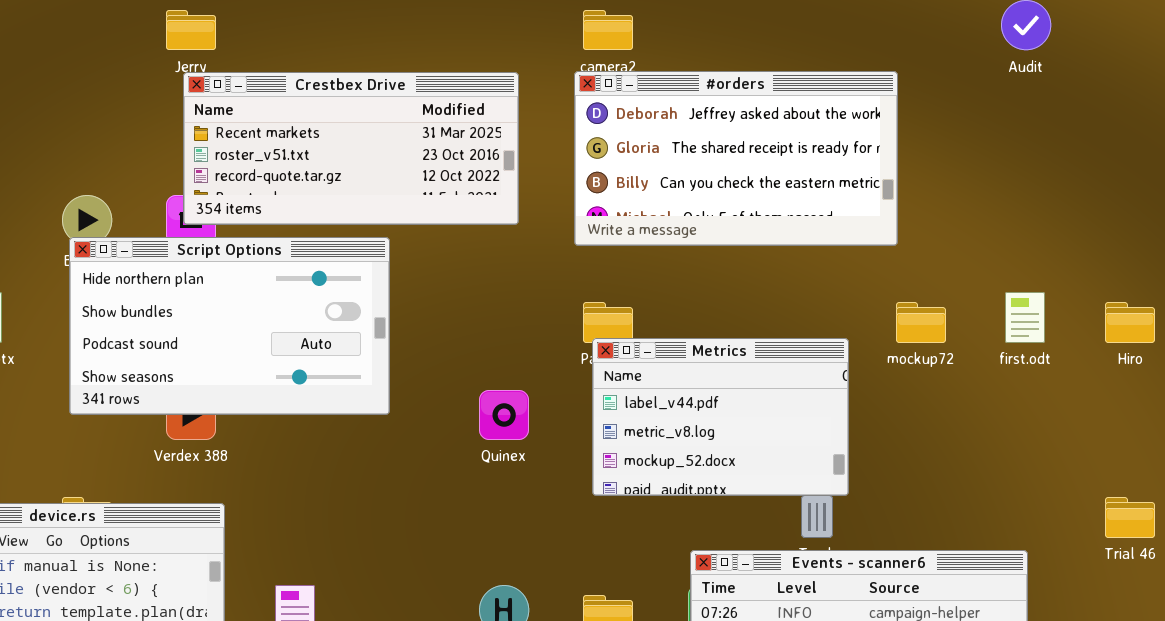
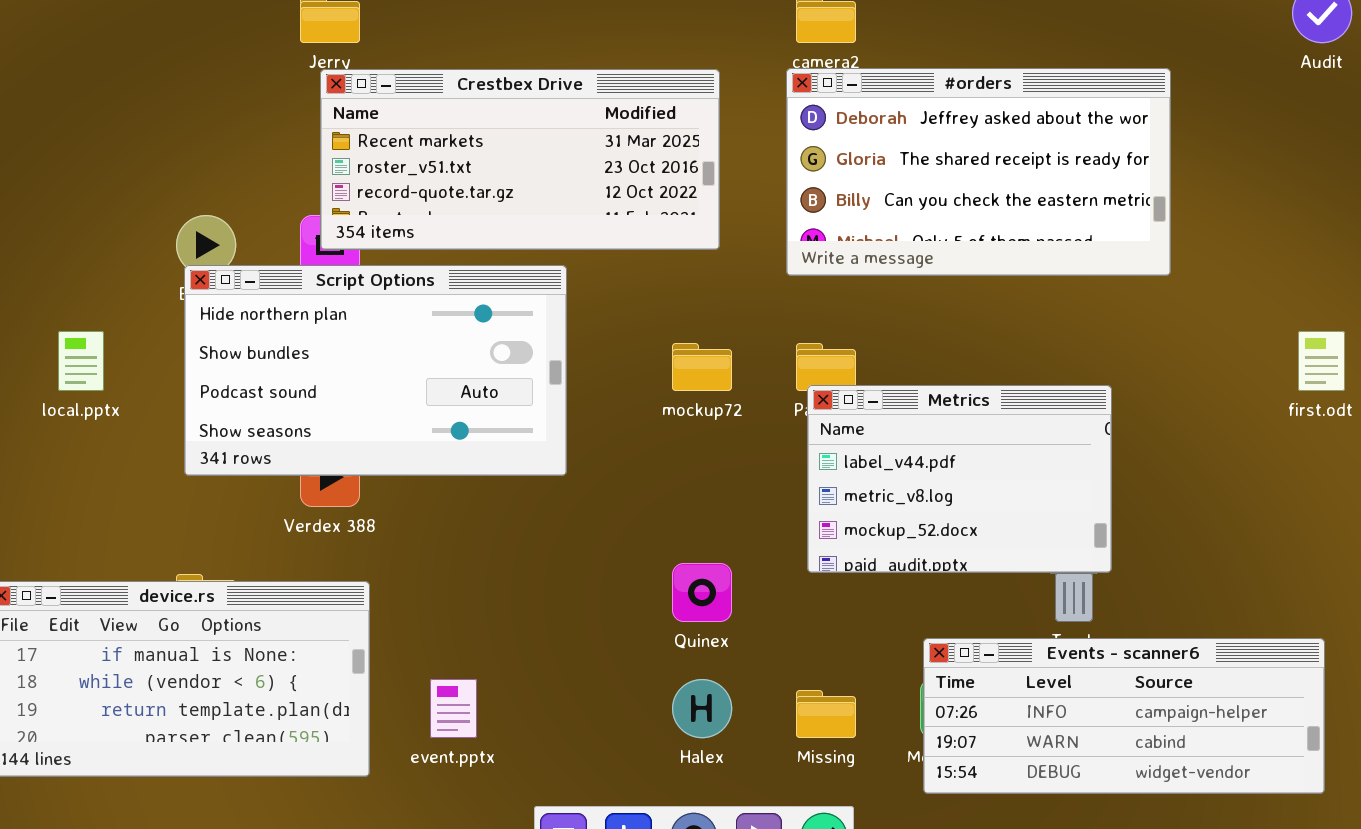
mockup72: [896,302,946,343] -> [672,343,732,391], moved
Quinex: [479,390,529,440] -> [672,563,732,622], moved

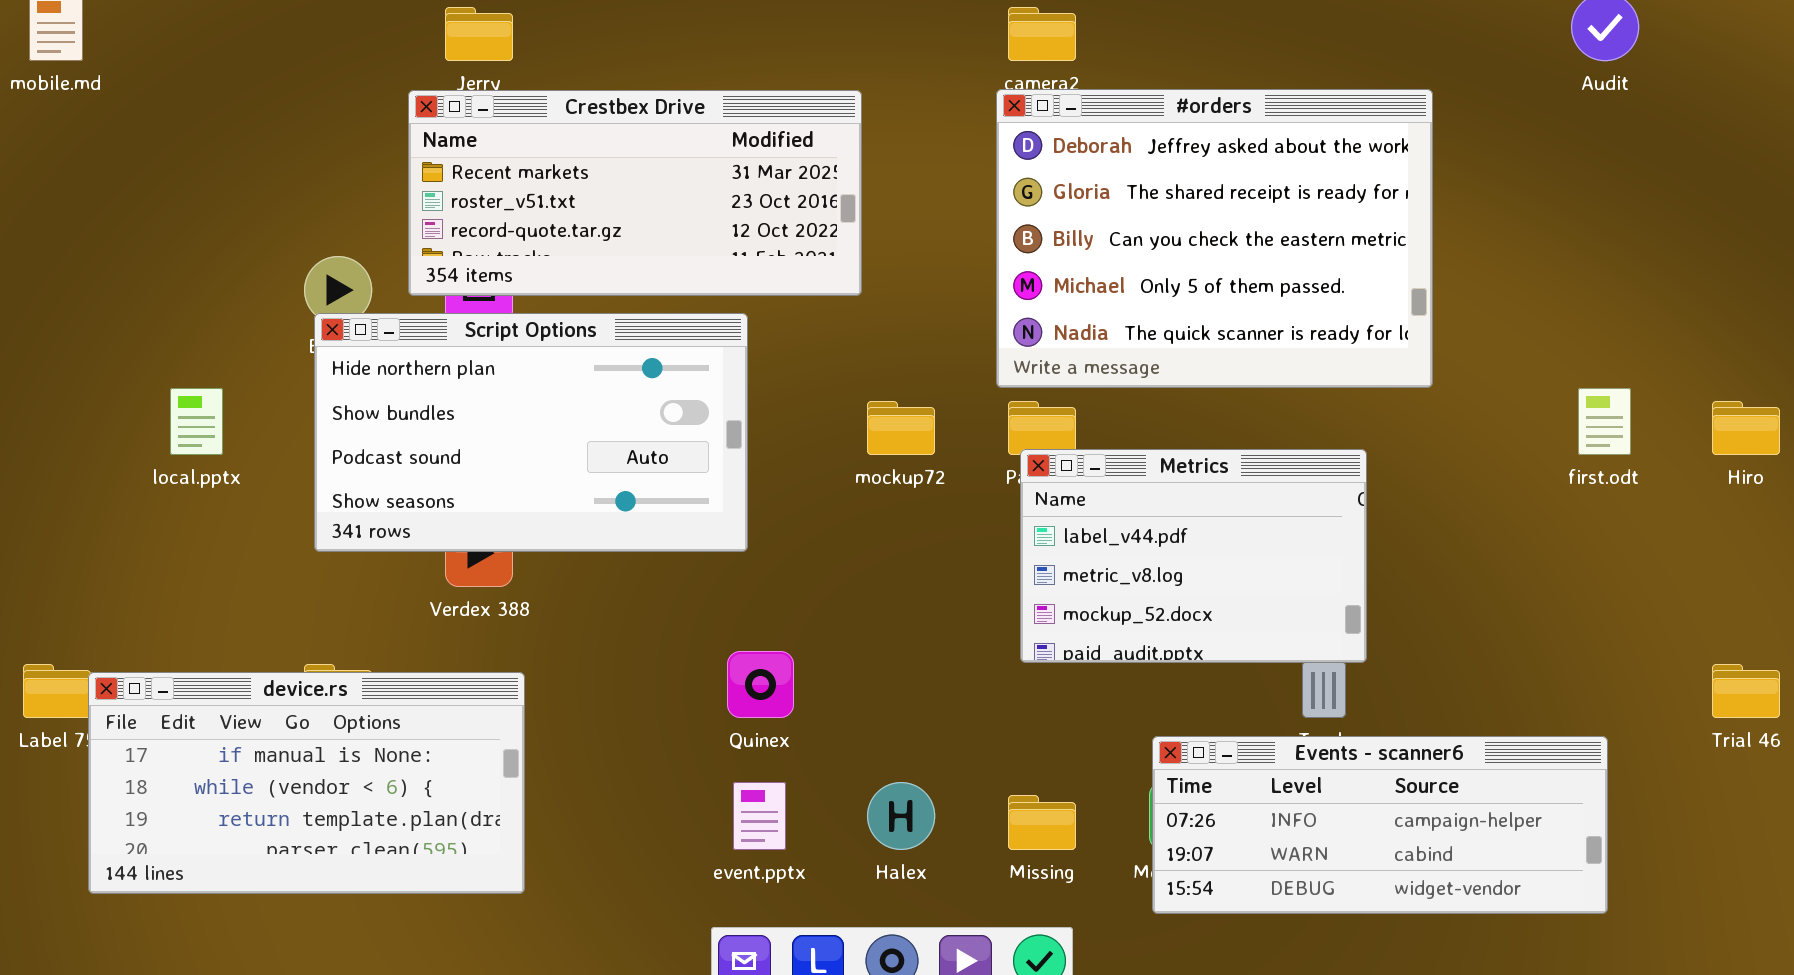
#orders: [786,68,1171,276] -> [996,89,1433,388], resized
Crestbex Drive: [320,69,720,250] -> [408,90,862,296], moved
Quinex: [672,563,732,622] -> [727,651,794,718], moved
event.pptx: [430,679,477,738] -> [733,782,786,850], moved

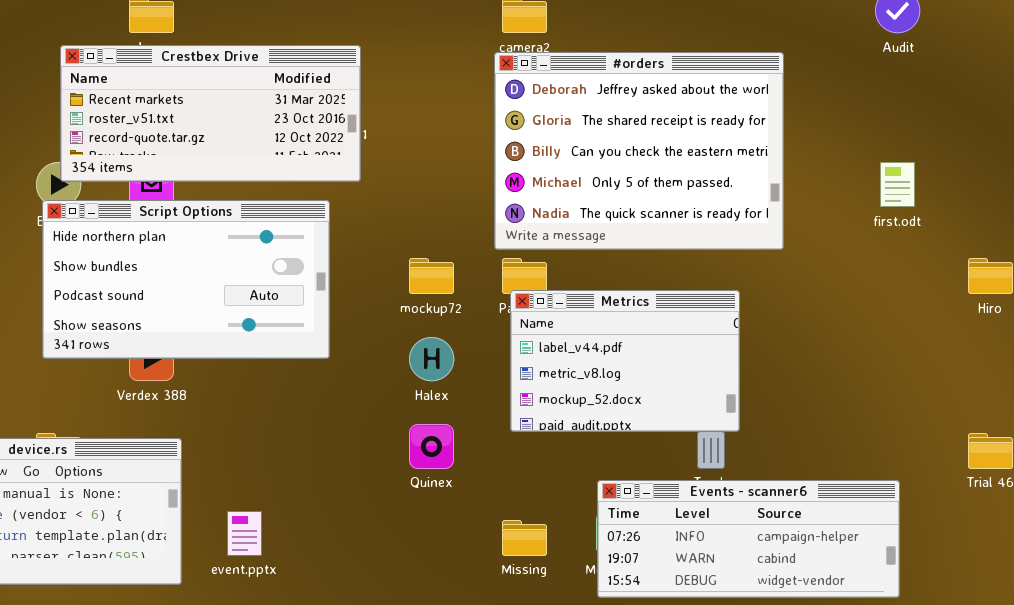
Crestbex Drive: [408,90,862,296] -> [60,45,361,182], moved
first.odt: [1578,388,1631,455] -> [880,162,915,207], moved
Quinex: [727,651,794,718] -> [409,424,454,469], moved
event.pptx: [733,782,786,850] -> [227,511,262,556], moved
Halex: [867,782,935,850] -> [409,337,454,381], moved

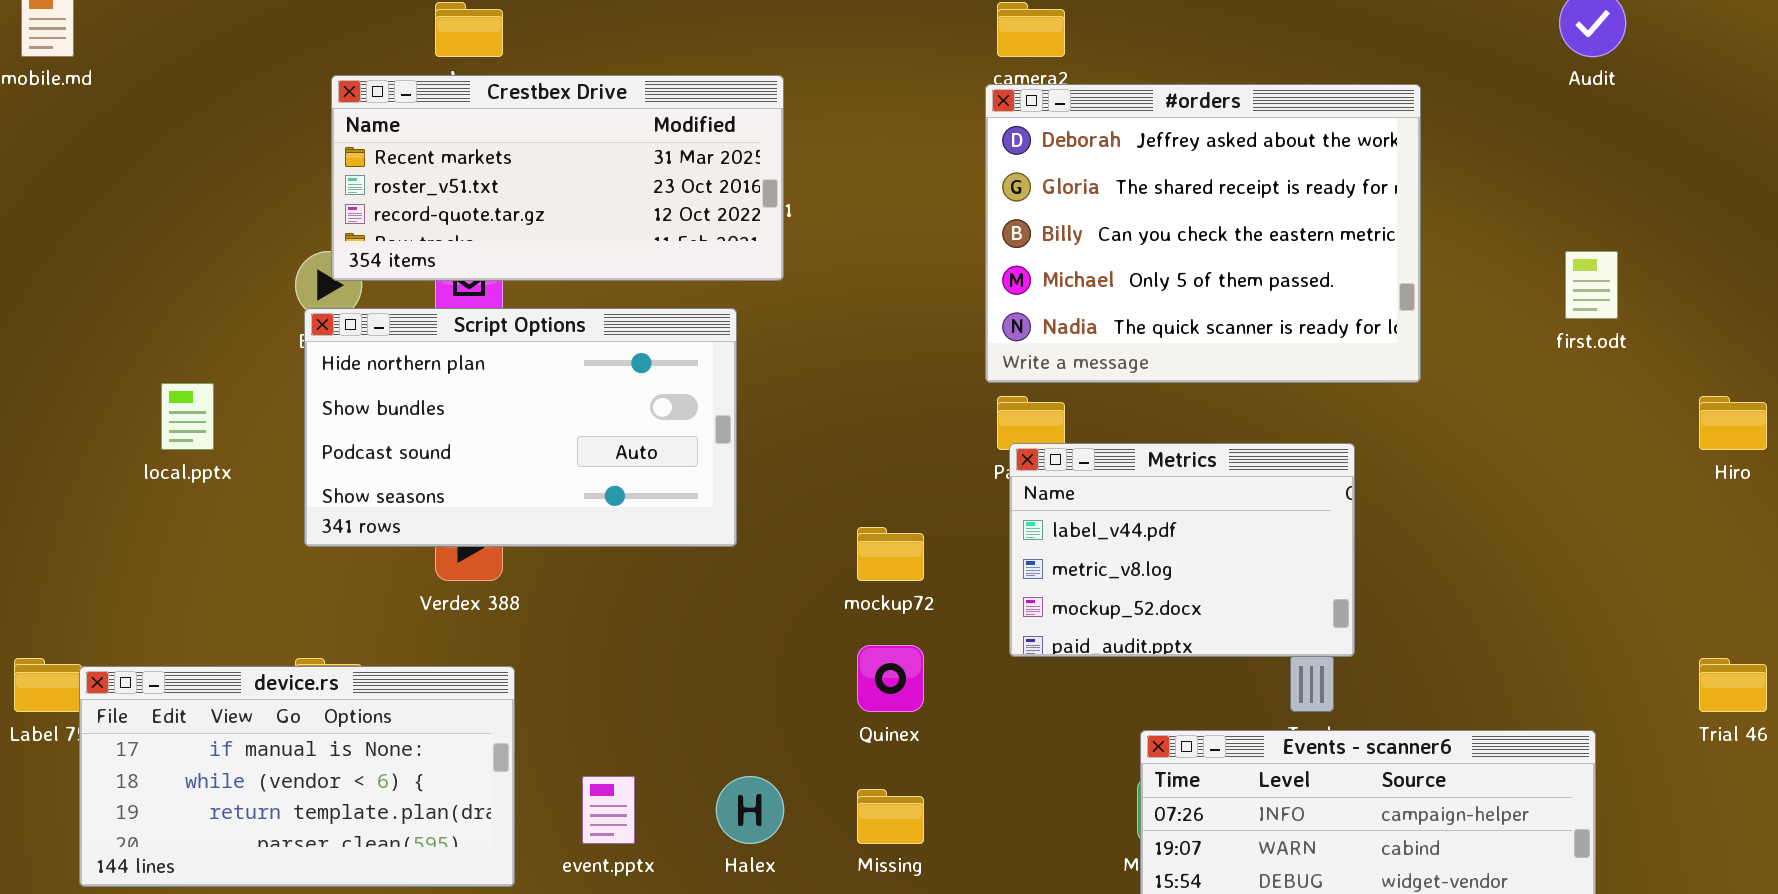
mockup72: [409,258,454,294] -> [857,527,924,581], moved
Halex: [409,337,454,381] -> [716,776,784,844], moved
Missing: [502,520,547,556] -> [857,789,924,844], moved

